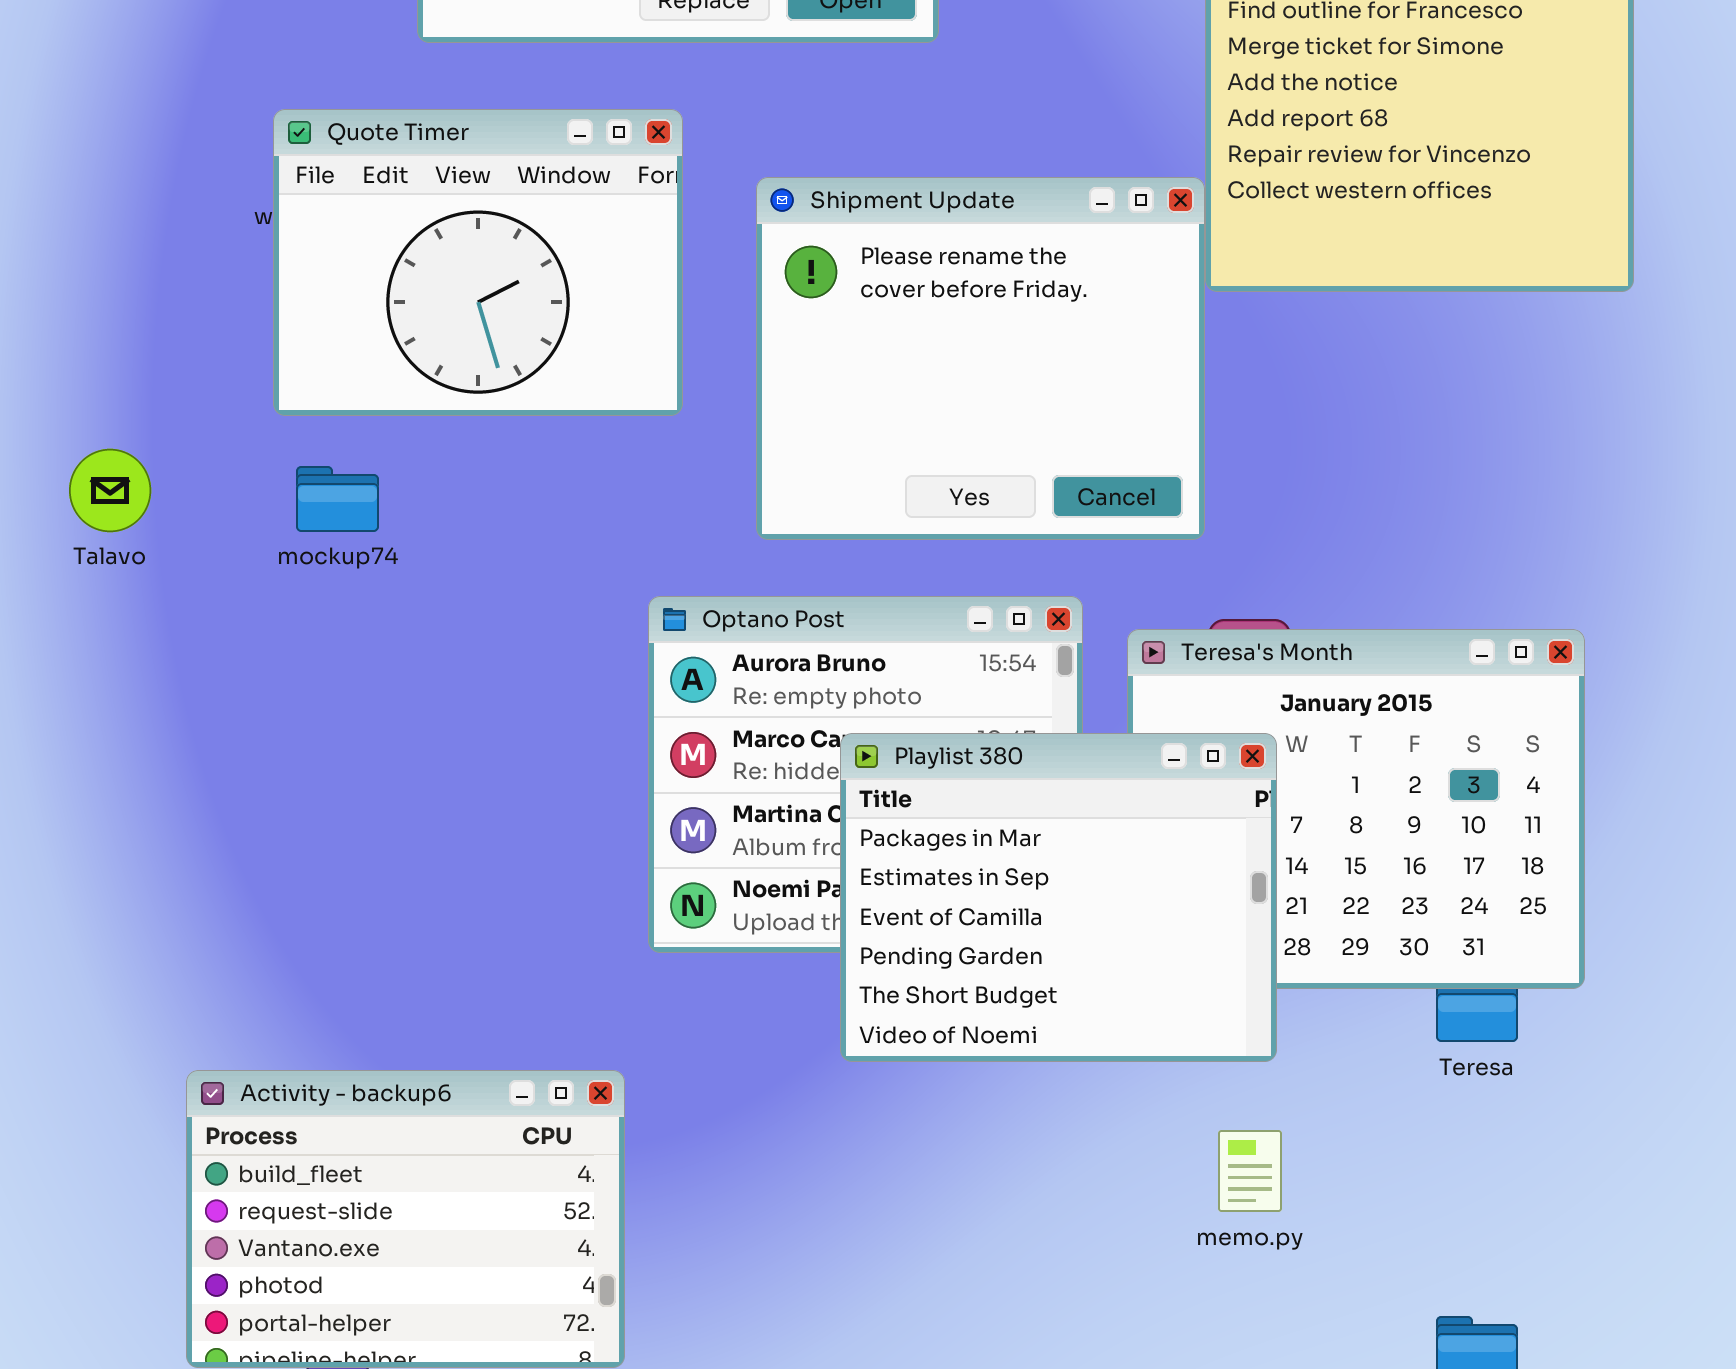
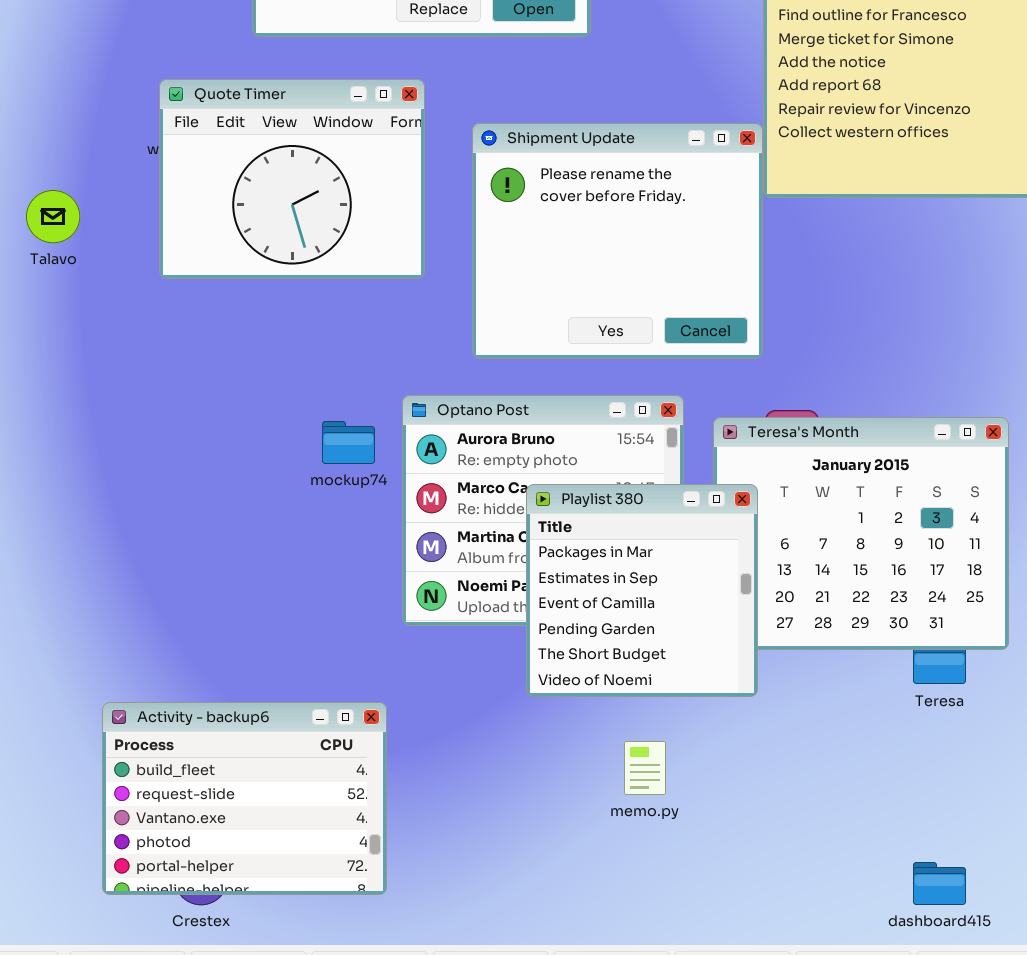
Talavo: [69,449,151,532] -> [26,190,80,243], moved
mockup74: [296,466,379,532] -> [322,421,375,464], moved
Playlist 380: [840,733,1277,1062] -> [526,484,758,697], resized
memo.py: [1218,1130,1282,1212] -> [624,741,666,795], moved

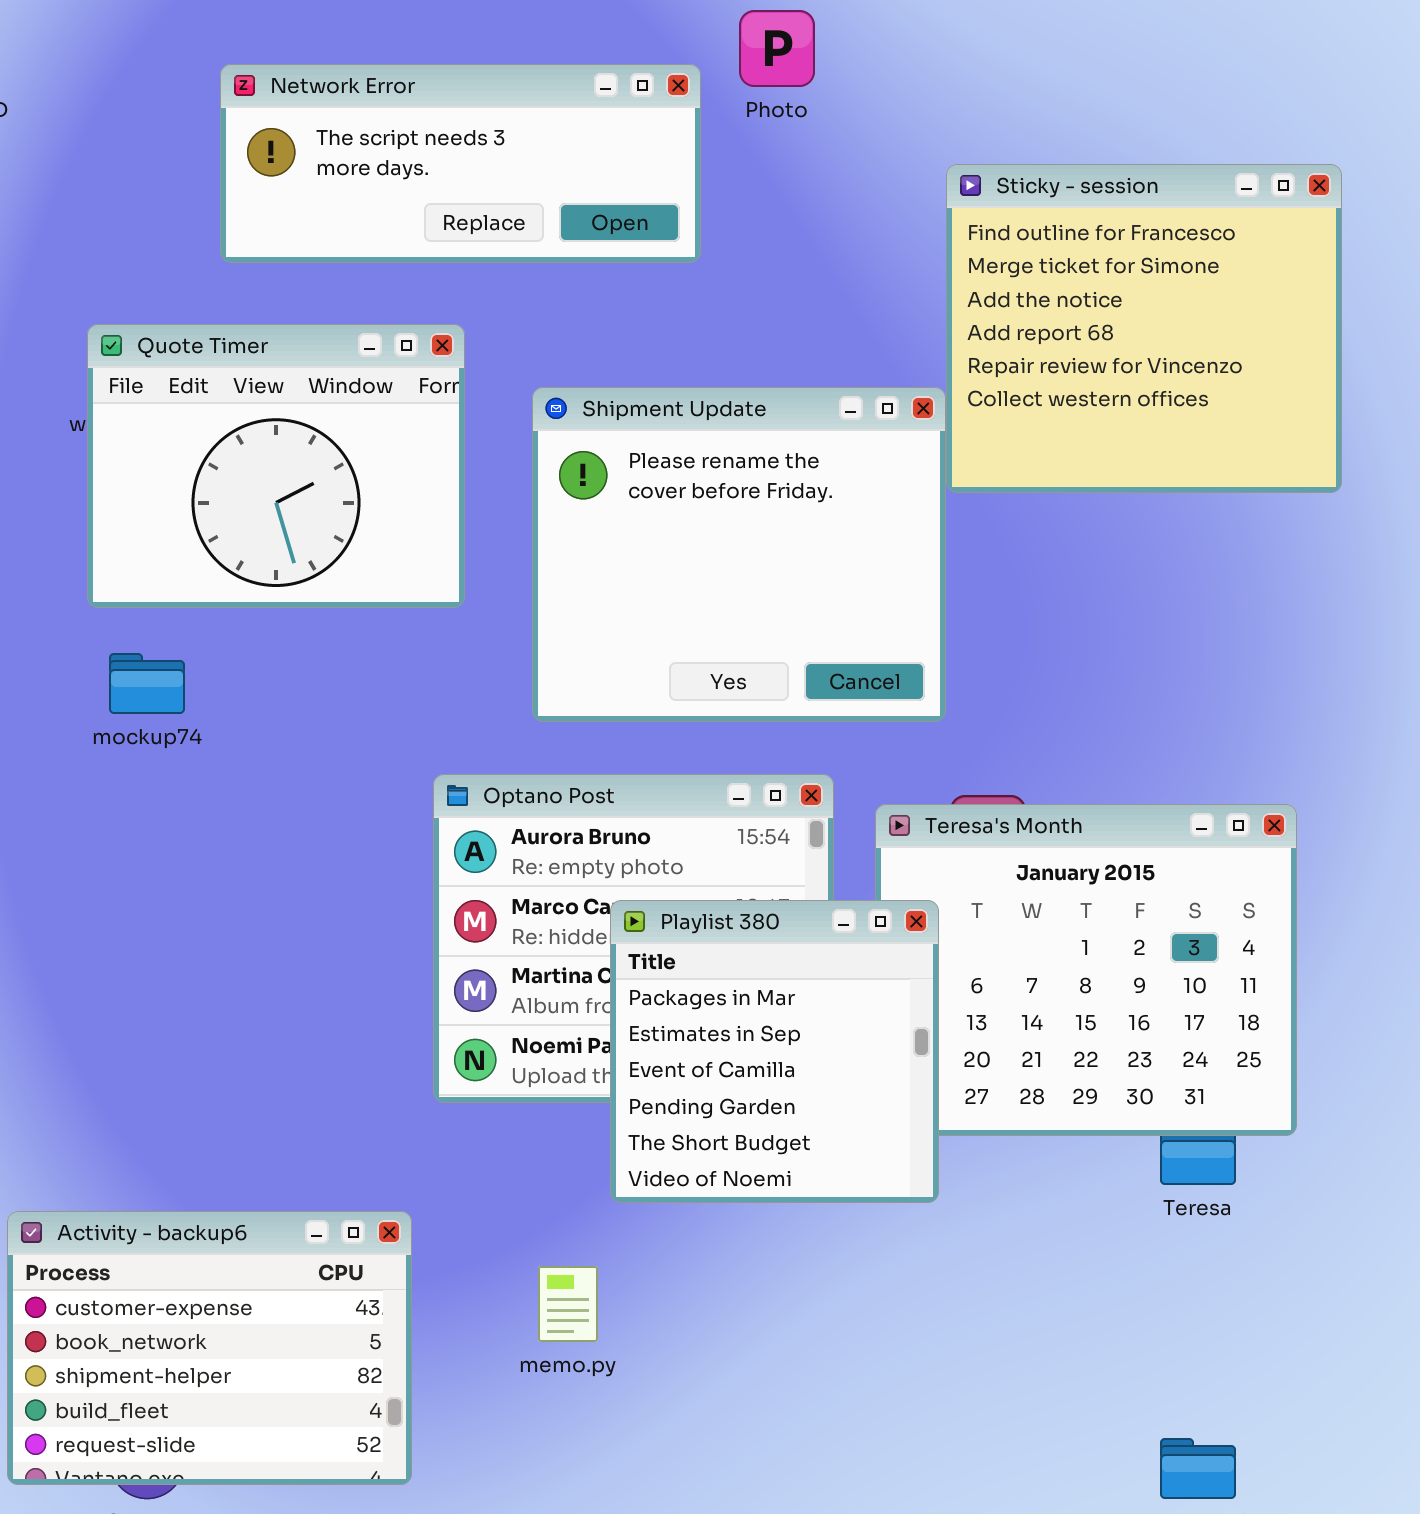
mockup74: [322,421,375,464] -> [109,653,185,714], moved
Activity - backup6: [102,702,387,895] -> [7,1211,412,1485], scrolled up 3 rows
memo.py: [624,741,666,795] -> [538,1266,598,1342], moved

